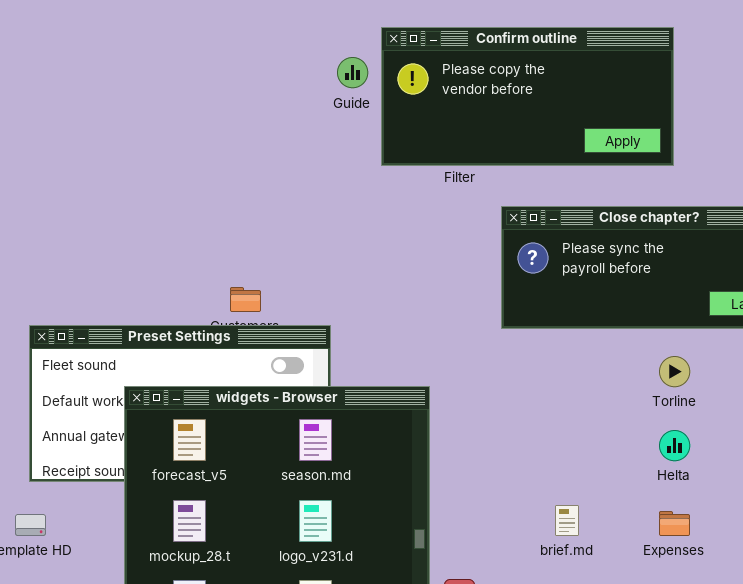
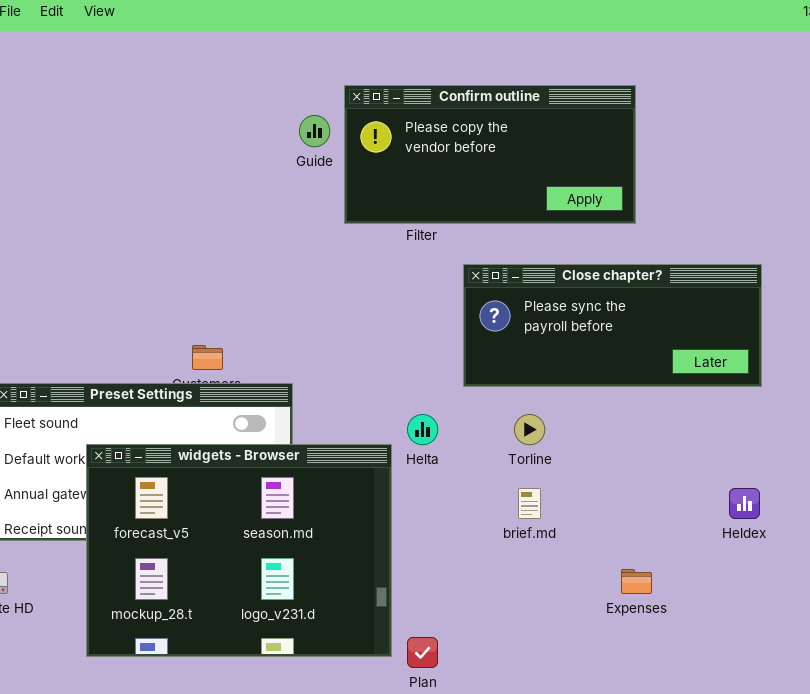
Torline: [659,356,690,387] -> [514,414,545,445], moved
Helta: [659,430,690,461] -> [407,414,438,445], moved
brief.md: [555,505,579,536] -> [518,488,541,519], moved

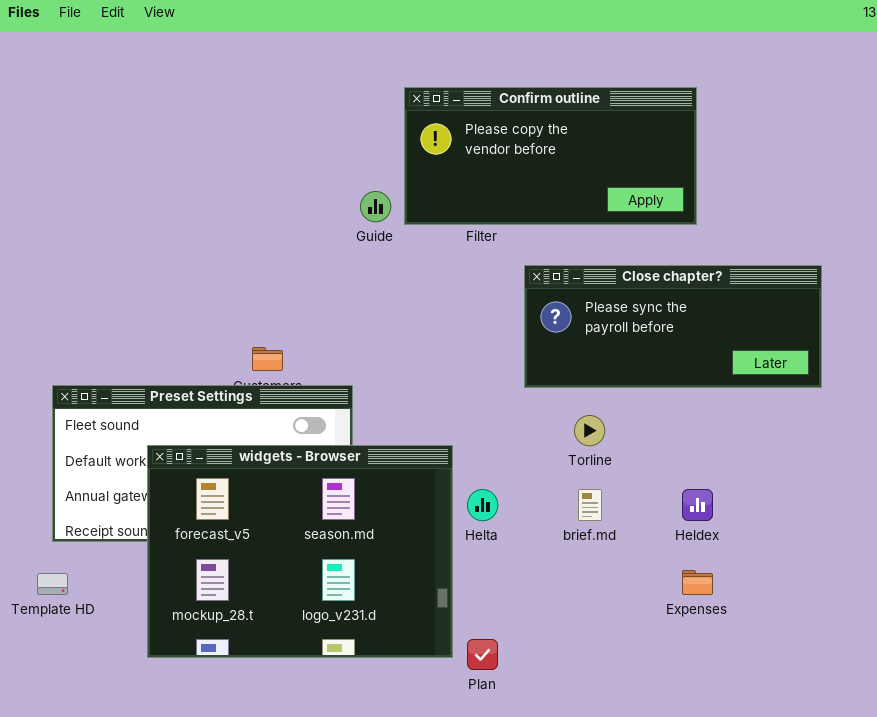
Guide: [299,115,330,147] -> [360,191,391,222], moved
Helta: [407,414,438,445] -> [467,489,498,521], moved
Heldex: [729,488,760,519] -> [682,489,713,521], moved

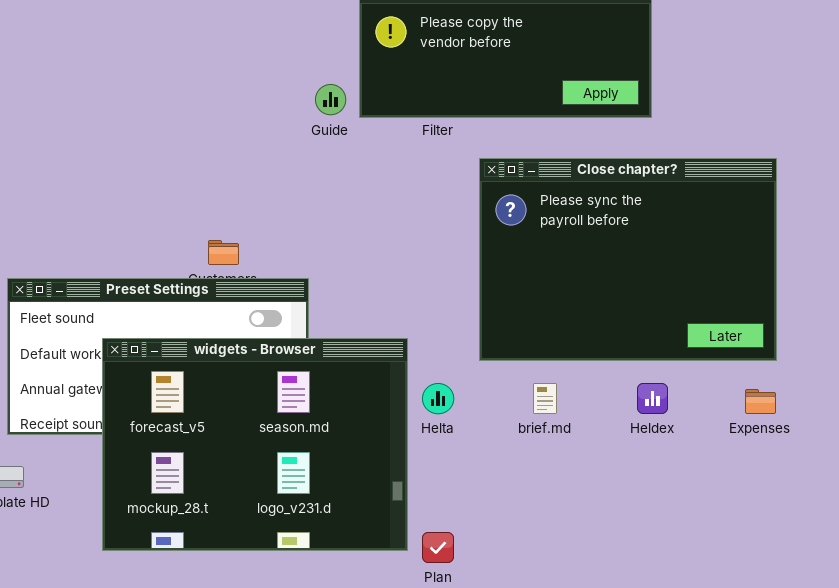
Close chapter?: [524,265,822,388] -> [479,158,777,361], resized
Expenses: [682,570,713,595] -> [745,389,776,414], moved

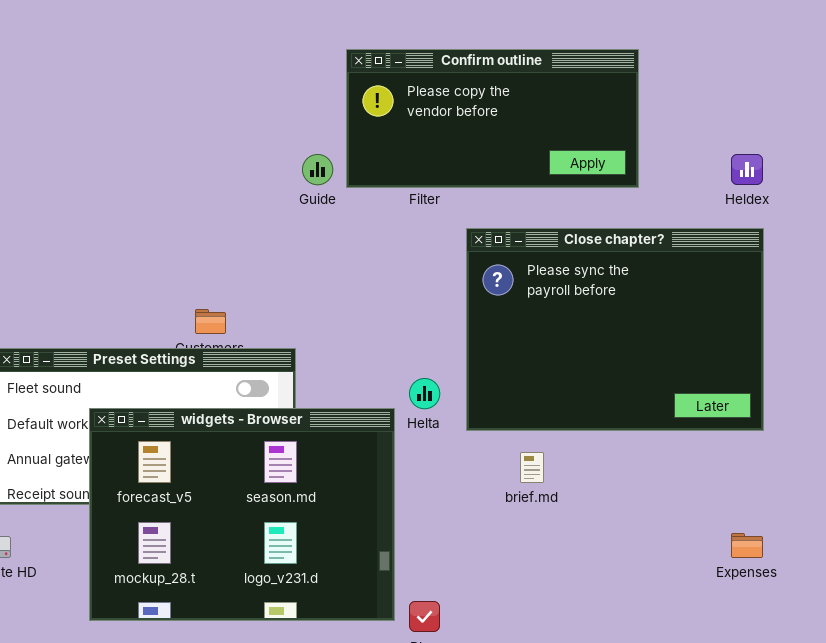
Helta: [422,383,454,414] -> [409,378,440,409], moved
Heldex: [637,383,668,414] -> [731,154,763,185], moved
Expenses: [745,389,776,414] -> [731,533,763,558], moved

